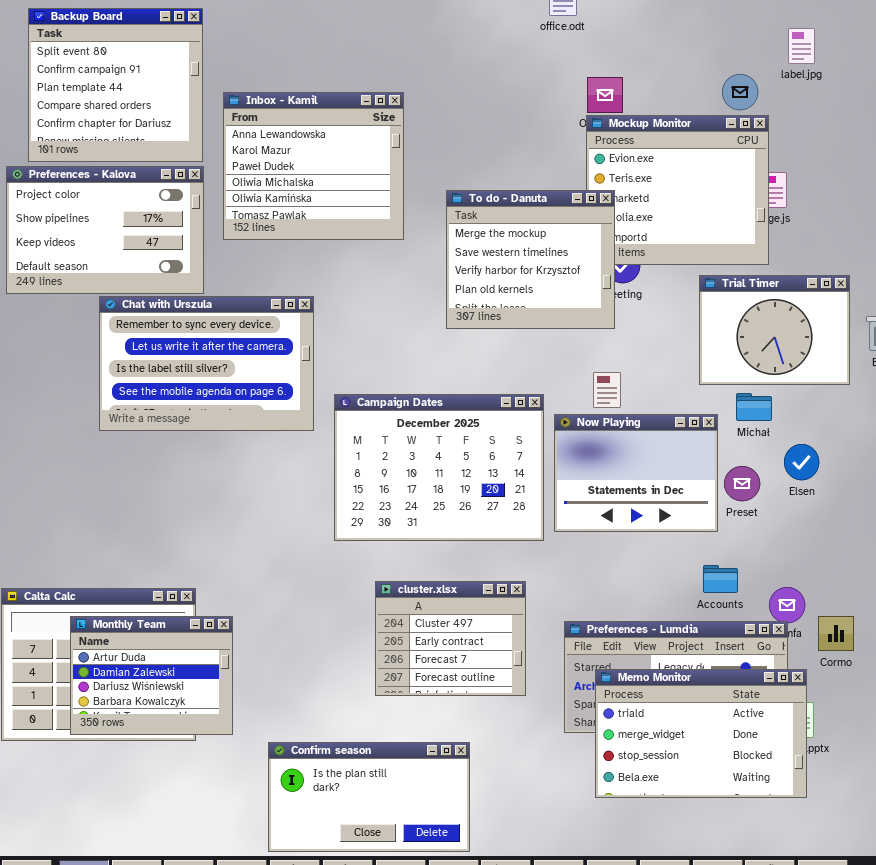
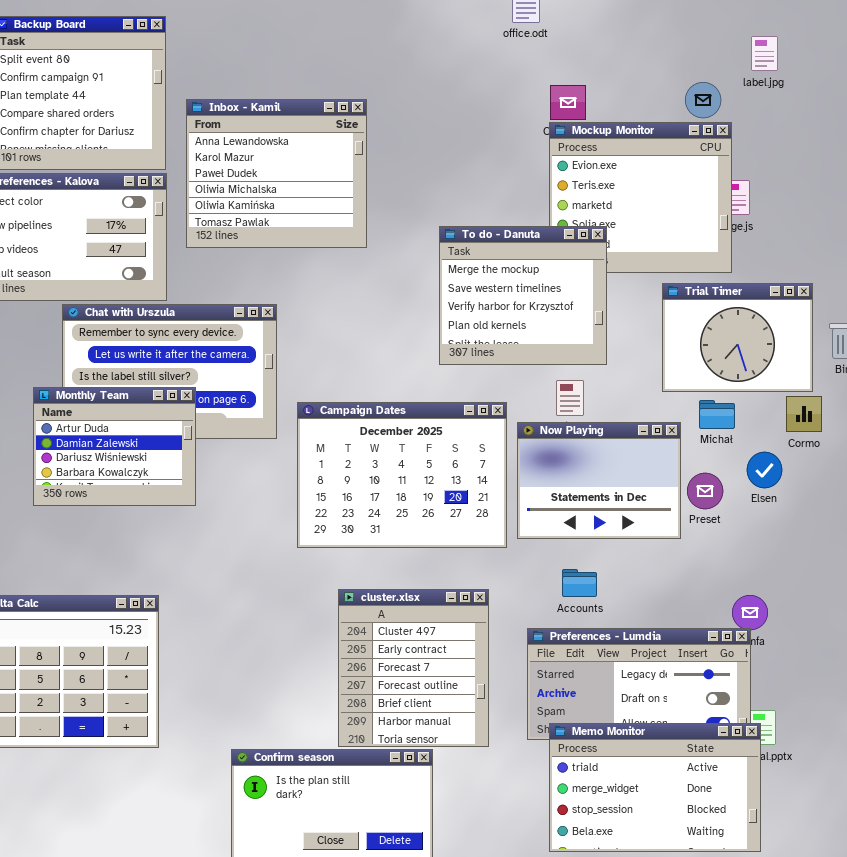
To do - Danuta: [446,190,615,329] -> [439,226,607,365], moved
Accounts: [703,565,738,593] -> [562,569,597,597], moved
cluster.xlsx: [375,581,526,696] -> [338,589,489,747], resized
Monthly Team: [70,616,233,735] -> [33,387,196,506], moved
Cormo: [818,616,854,651] -> [786,396,822,432], moved
Memo Monitor: [595,669,807,798] -> [549,723,761,852], moved

